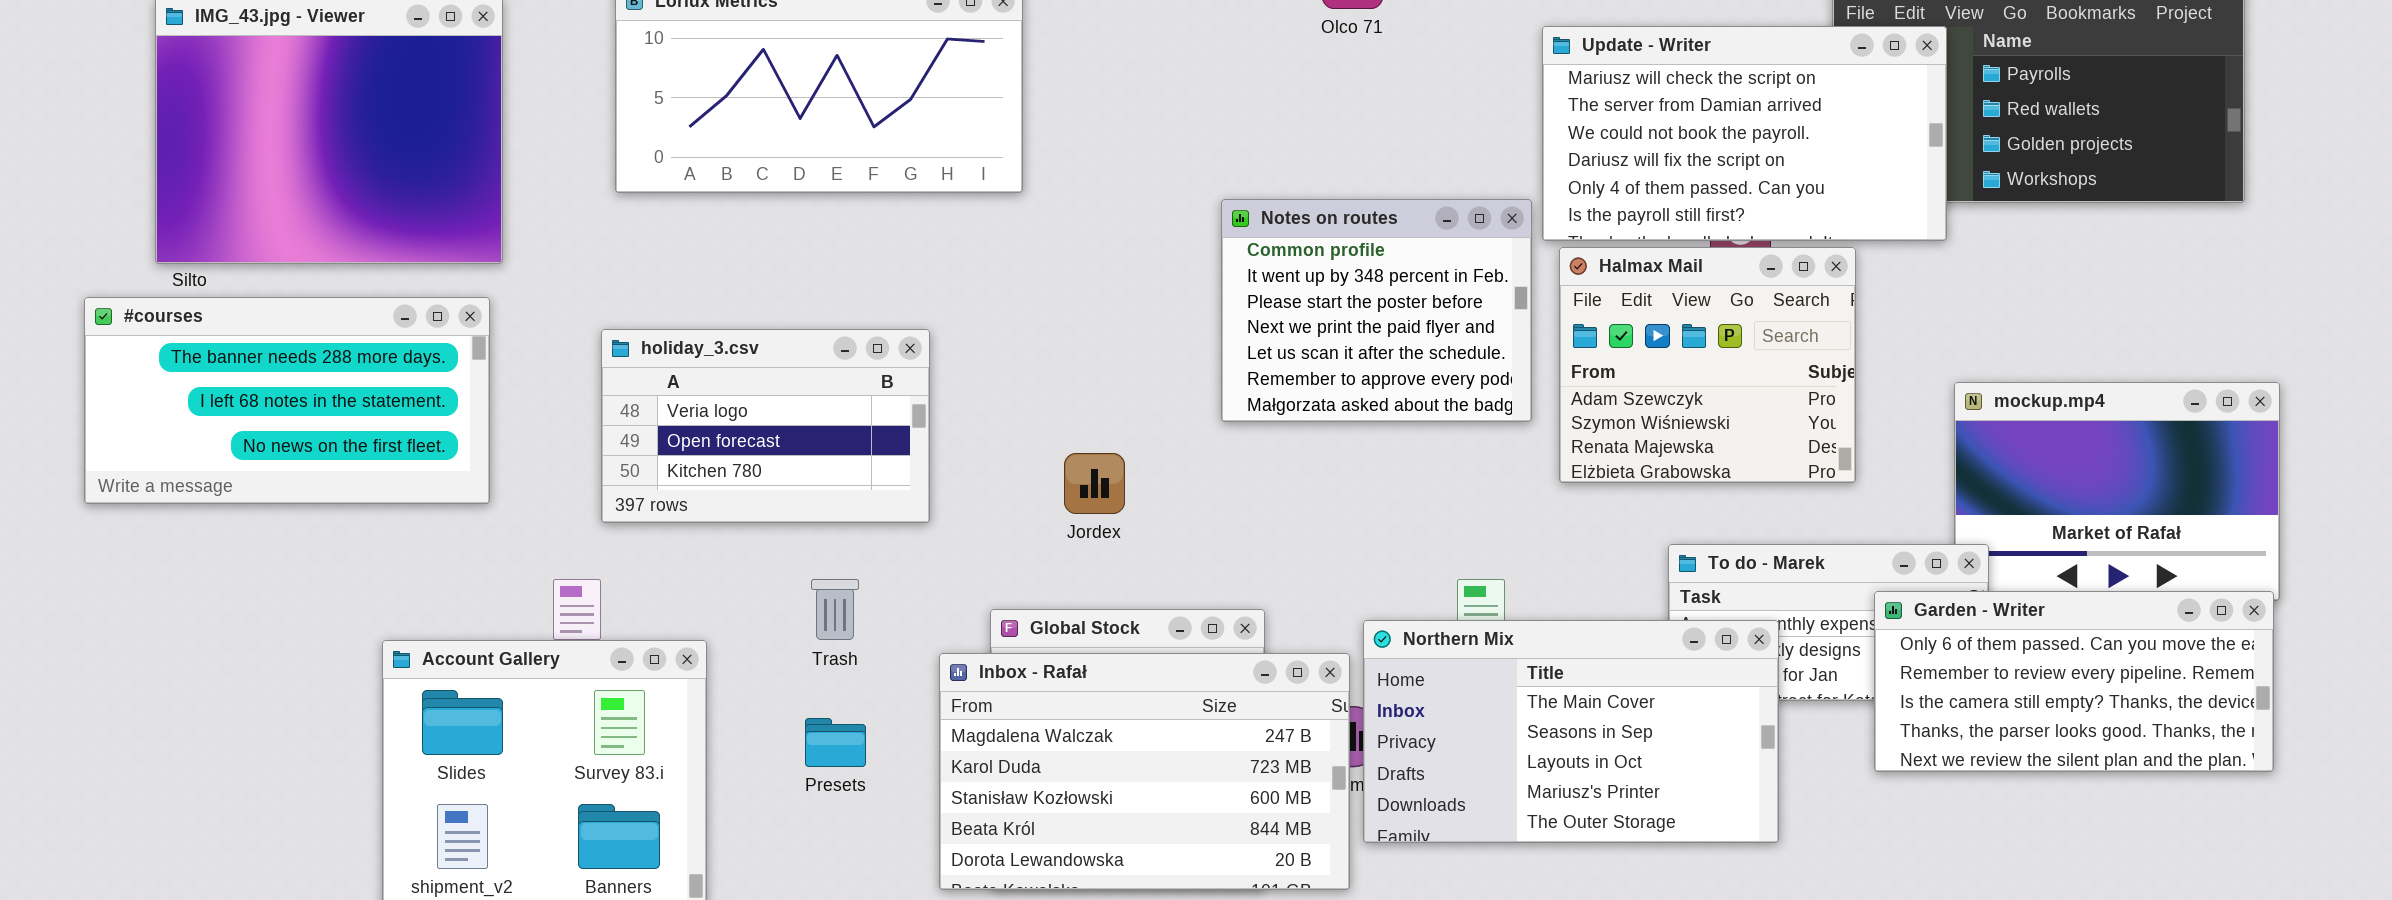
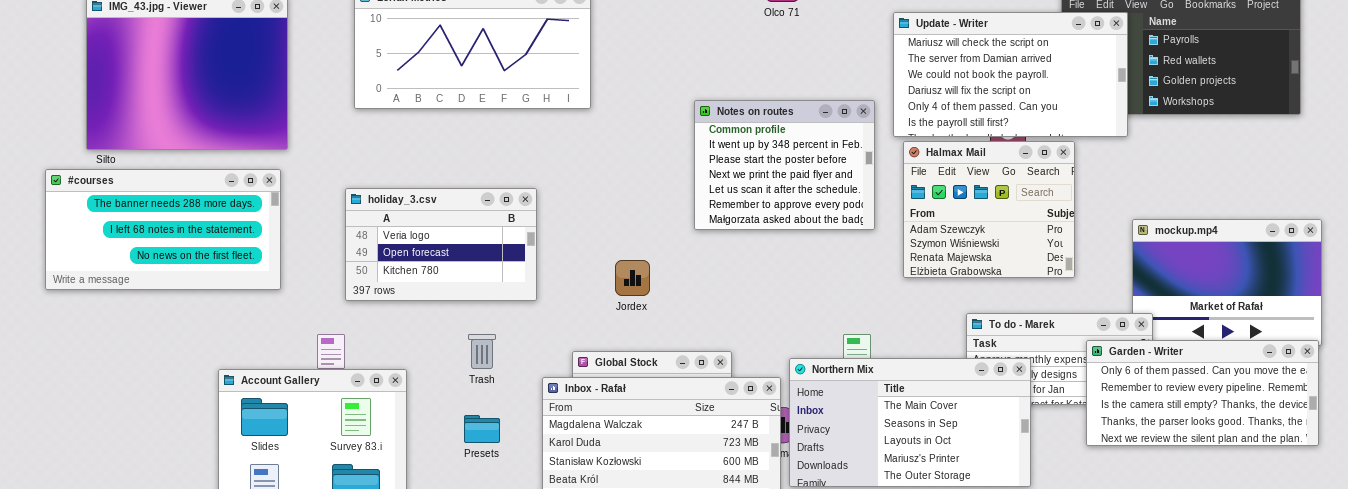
Notes on routes: [1221,199,1532,422] -> [694,100,875,230], moved

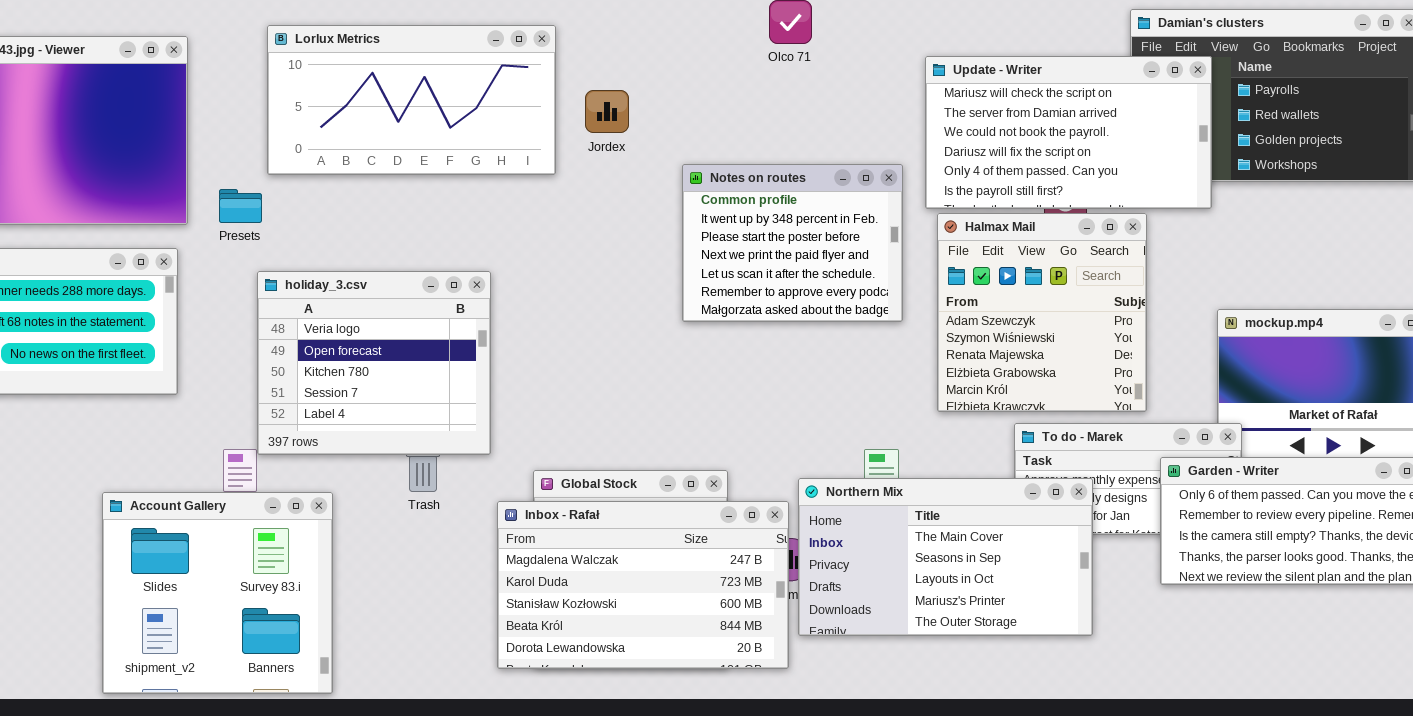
Halmax Mail: [903,141,1075,278] -> [937,213,1147,412], resized
holiday_3.csv: [345,188,537,301] -> [257,271,491,455], resized
Jordex: [615,260,650,296] -> [585,90,629,133], moved
Presets: [464,415,500,443] -> [219,189,262,223], moved

